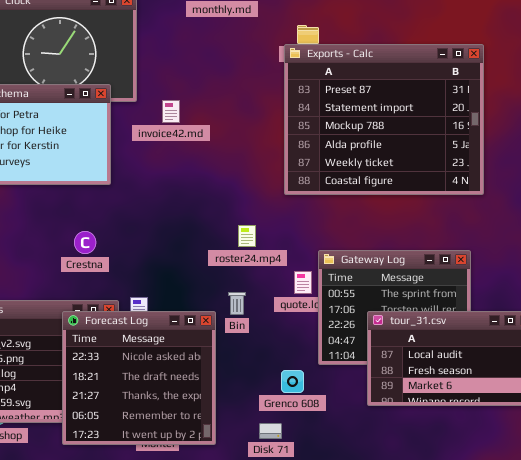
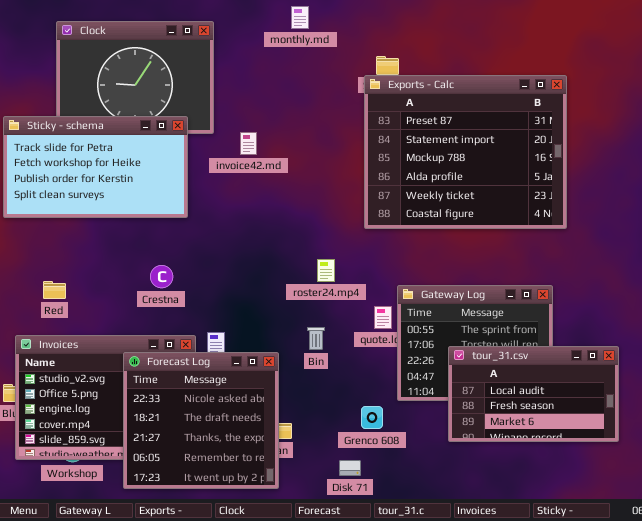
Forecast Log: [62,311,216,445] -> [123,352,279,489], moved

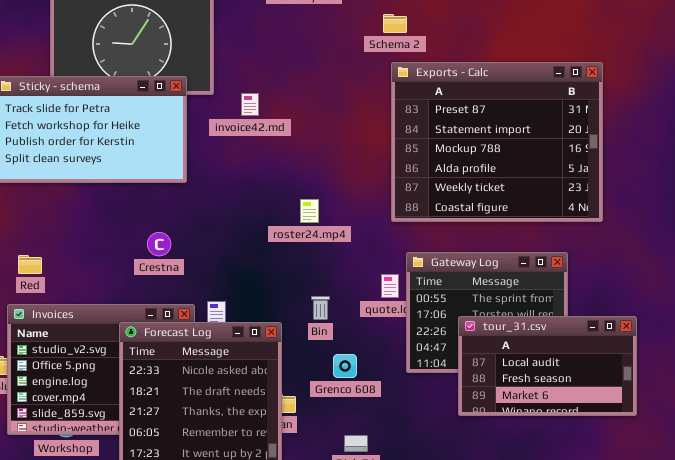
Exports - Calc: [364,75,567,229] -> [391,62,603,222], moved
roster24.mp4: [317,259,335,282] -> [300,199,319,223], moved
Red: [43,281,66,299] -> [18,255,42,274], moved
Grenco 608: [361,406,383,429] -> [333,354,357,378], moved

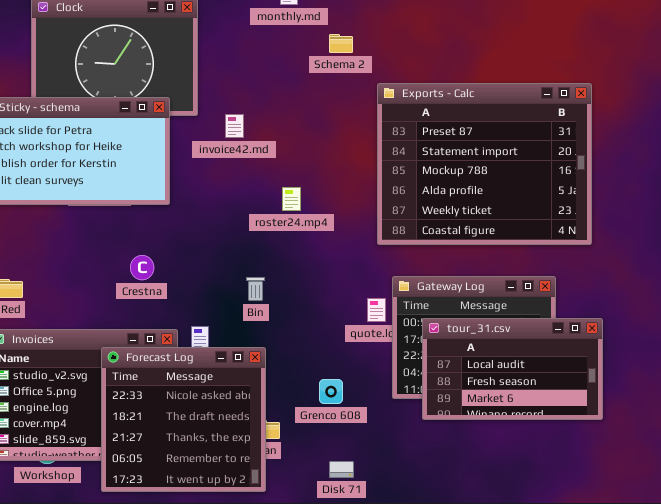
Schema 2: [383,14,407,33] -> [329,34,353,53], moved
roster24.mp4: [300,199,319,223] -> [282,187,301,211], moved
Bin: [311,296,330,320] -> [246,277,265,301], moved
tour_31.csv: [458,316,637,416] -> [422,318,603,420], moved

